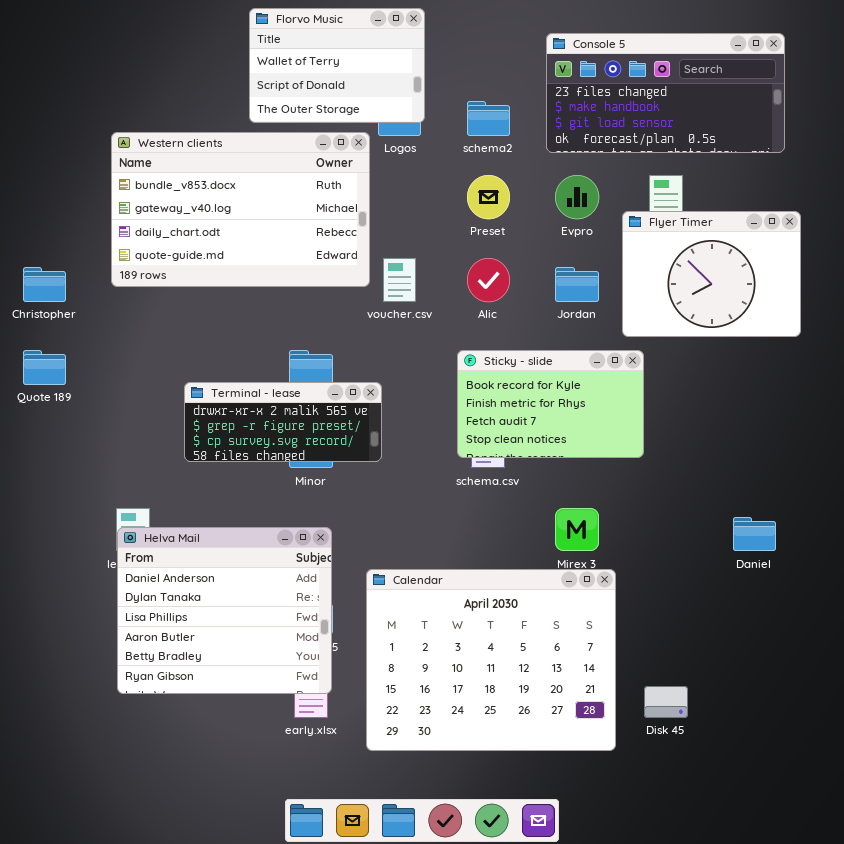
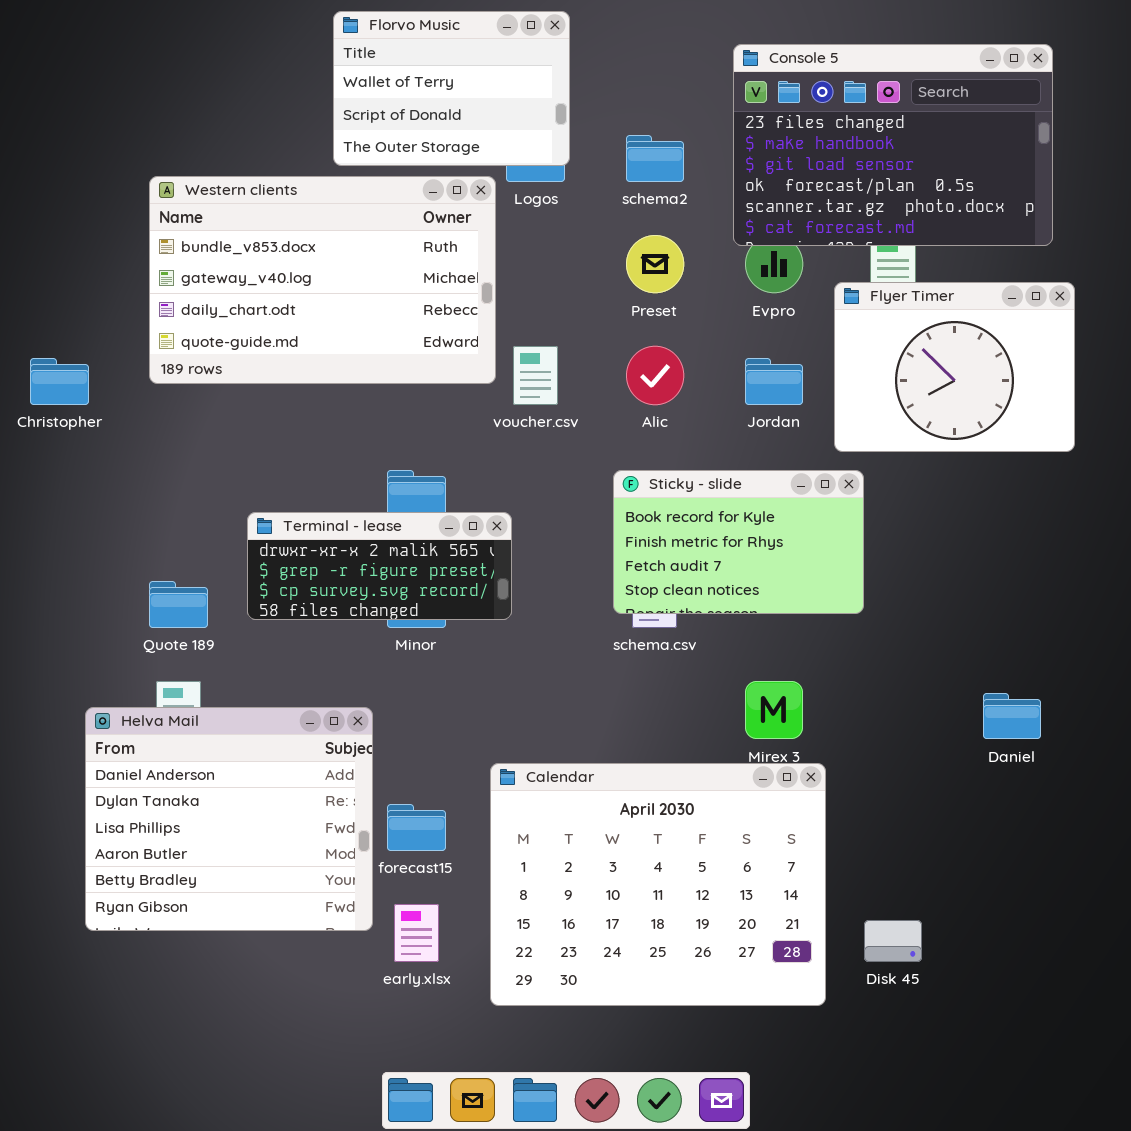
Console 5: [546,33,785,153] -> [733,44,1053,246], resized
Quote 189: [23,350,66,385] -> [149,581,208,628], moved
Helva Mail: [117,527,332,694] -> [85,707,373,931], moved

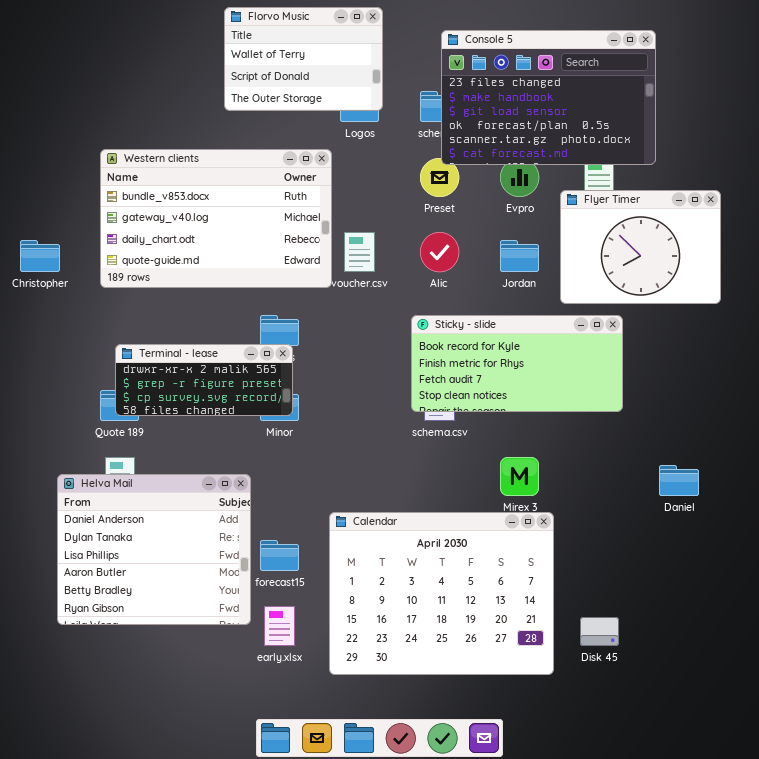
Console 5: [733,44,1053,246] -> [441,30,656,165], moved
Western clients: [149,176,496,384] -> [100,149,332,288], moved
Sticky - slide: [613,470,864,614] -> [411,315,623,412], resized
Terminal - lease: [247,512,512,620] -> [115,344,293,416], moved

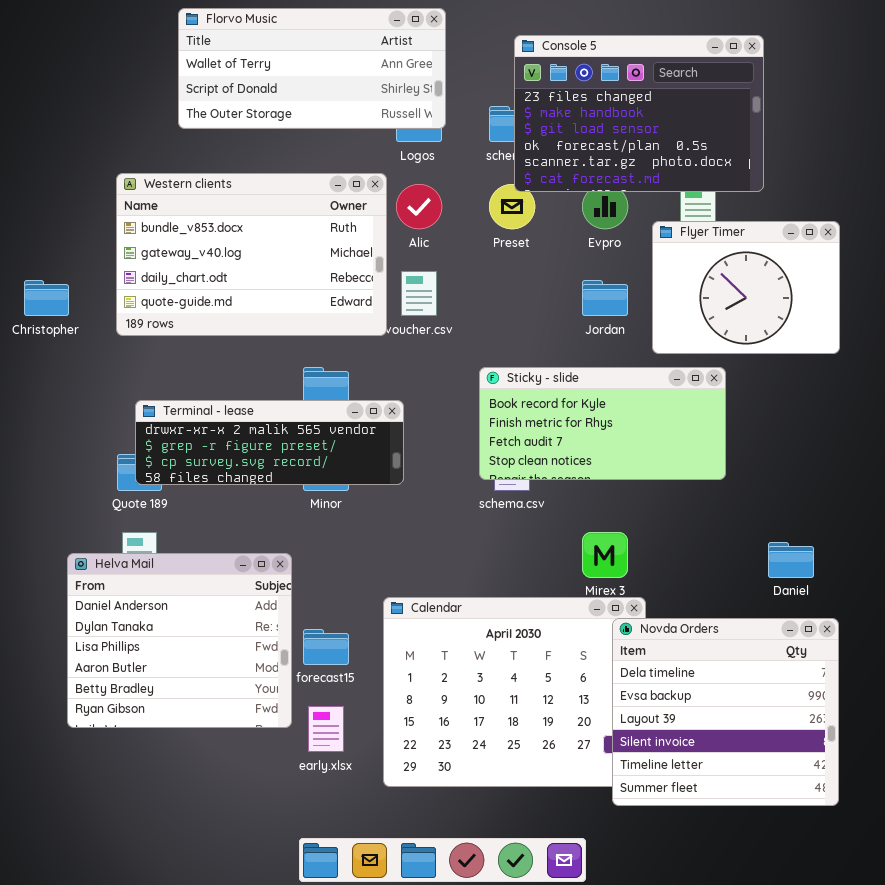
Florvo Music: [224,7,383,111] -> [178,8,446,129], resized
Alic: [420,232,459,272] -> [396,184,442,229], moved
Terminal - lease: [115,344,293,416] -> [135,400,404,485], resized
Novda Orders: none -> [612,618,839,806], opened

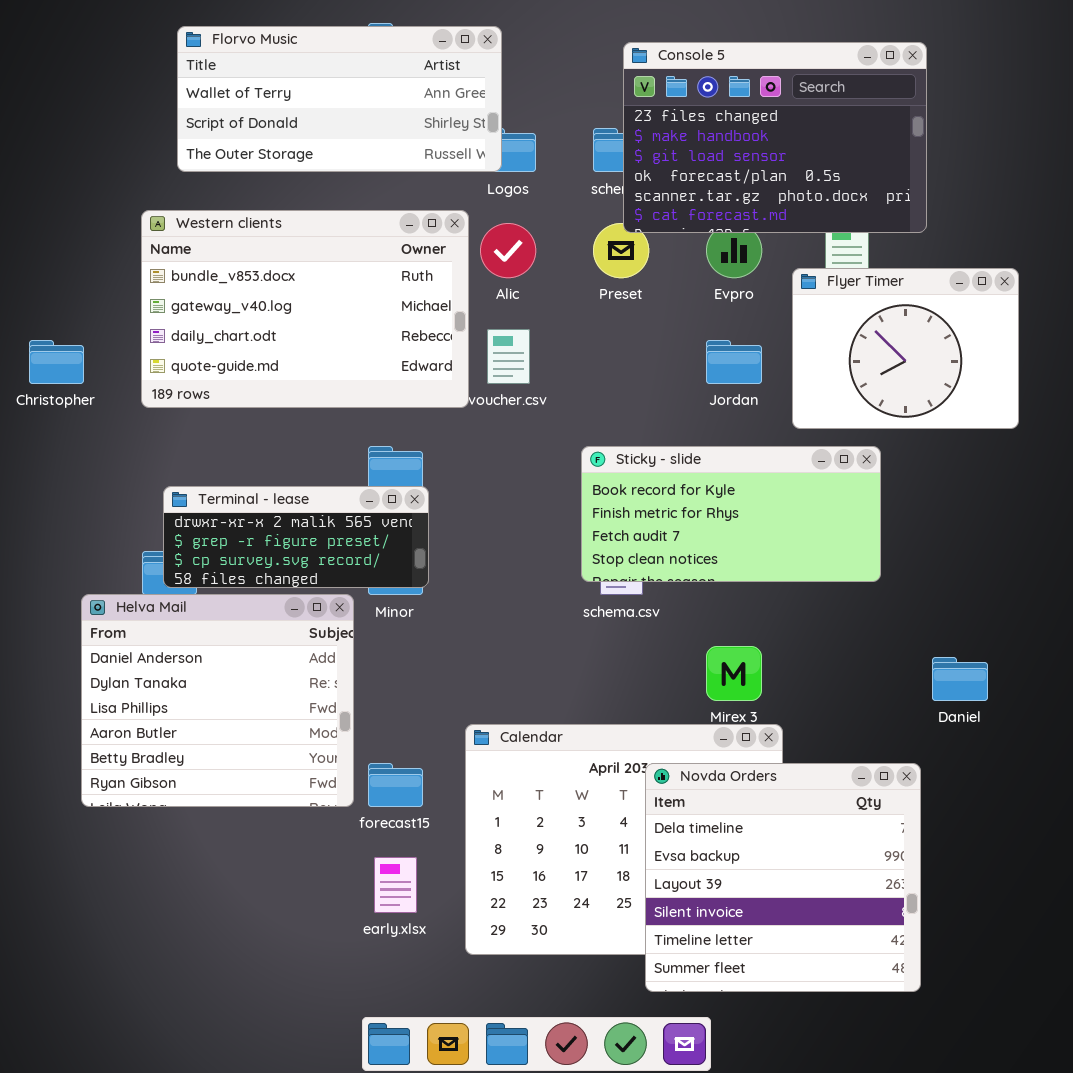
Florvo Music: [178,8,446,129] -> [177,26,502,172], moved
Terminal - lease: [135,400,404,485] -> [163,486,429,588], resized
Helva Mail: [67,553,292,728] -> [81,594,354,807], moved
Novda Orders: [612,618,839,806] -> [645,763,921,992], moved

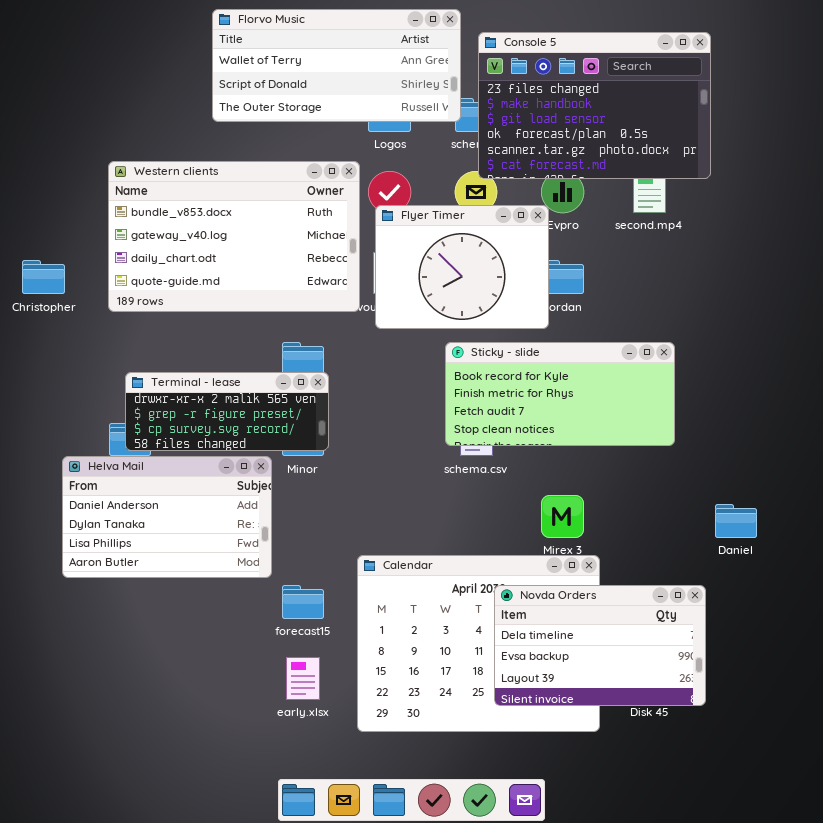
Florvo Music: [177,26,502,172] -> [212,9,461,122], moved
Flyer Timer: [792,268,1019,429] -> [375,205,549,329], moved
Helva Mail: [81,594,354,807] -> [62,456,272,578], resized
Novda Orders: [645,763,921,992] -> [494,585,706,706], resized

